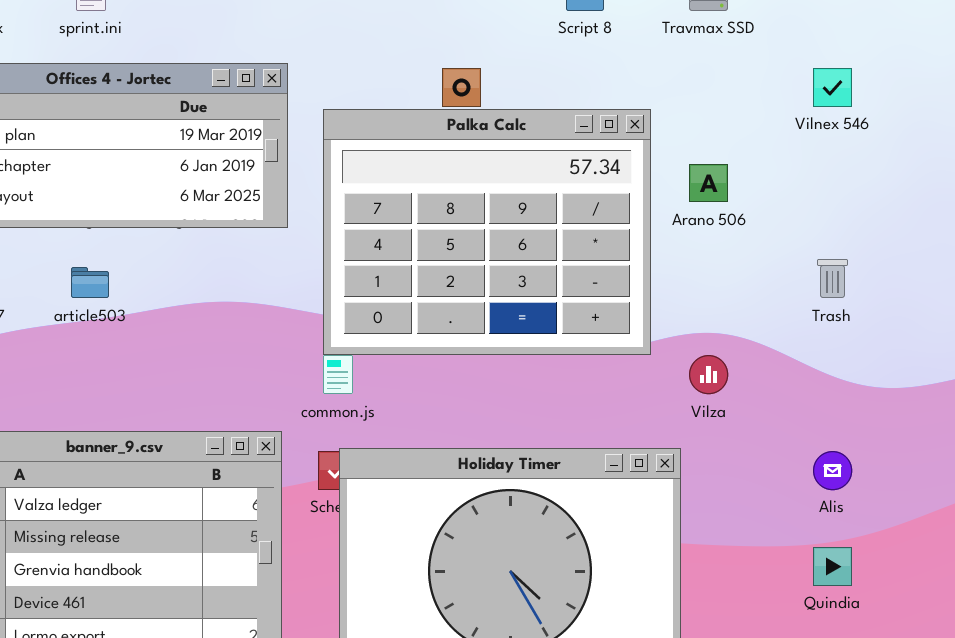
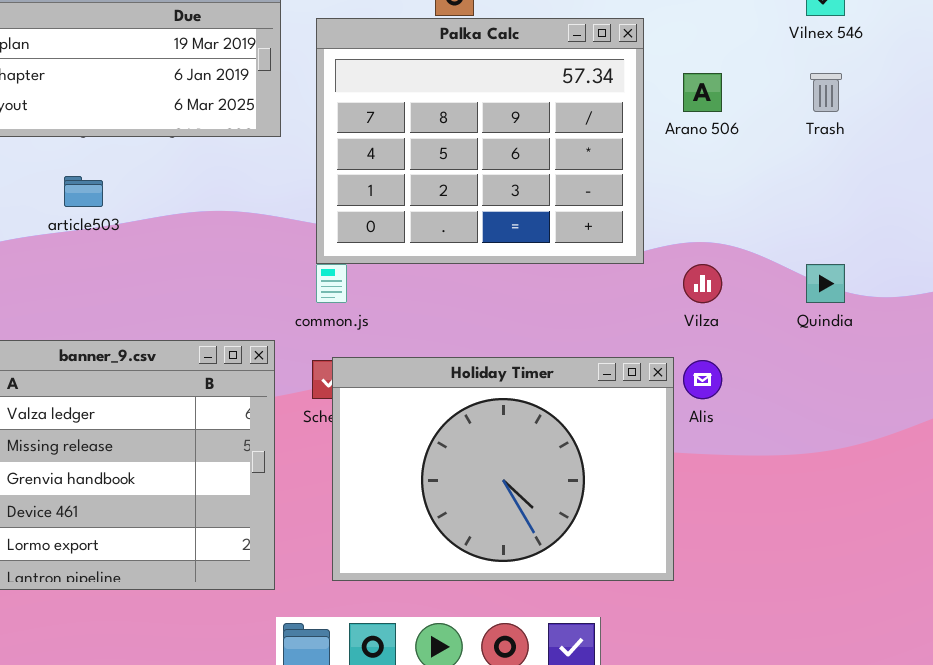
Trash: [817,259,848,298] -> [810,73,842,112], moved
Alis: [813,451,852,490] -> [683,360,722,399], moved
Quindia: [813,547,852,586] -> [806,264,845,303], moved

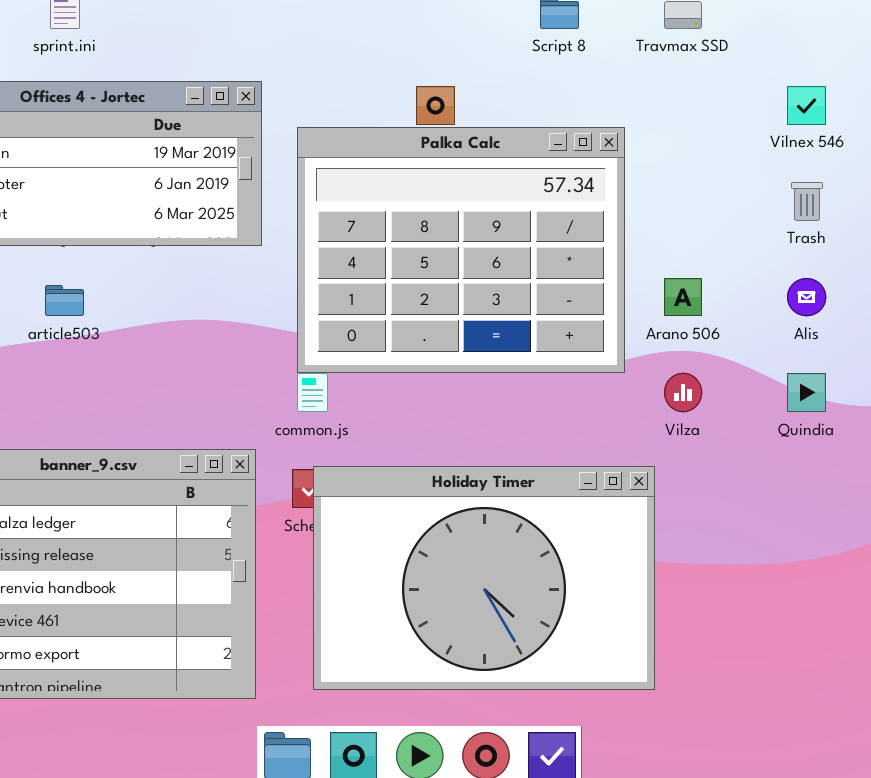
Arano 506: [683,73,722,112] -> [664,278,702,316], moved
Alis: [683,360,722,399] -> [787,278,826,316], moved

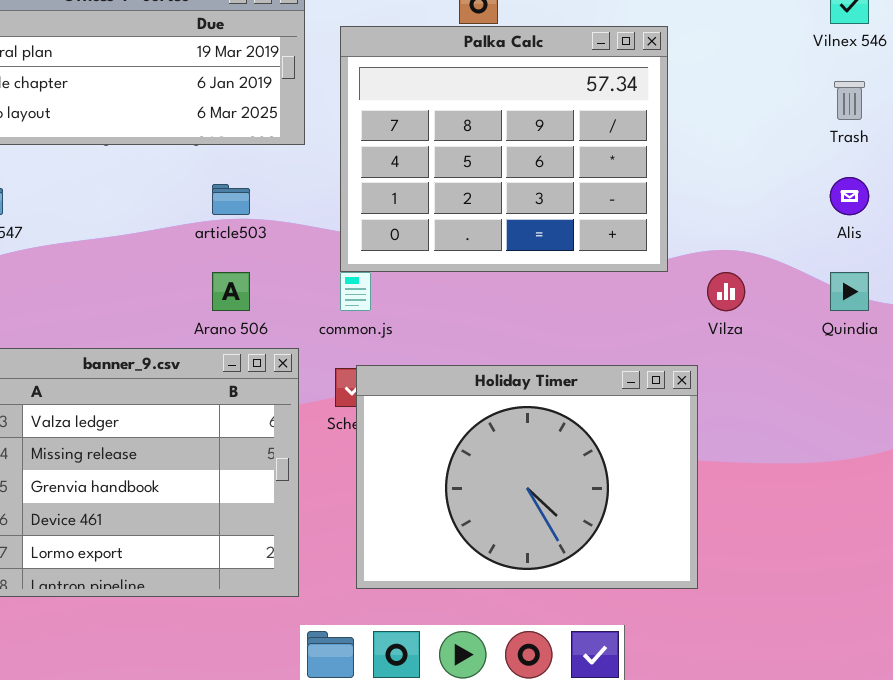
Arano 506: [664,278,702,316] -> [212,272,250,311], moved
article503: [45,285,84,316] -> [212,184,250,215], moved

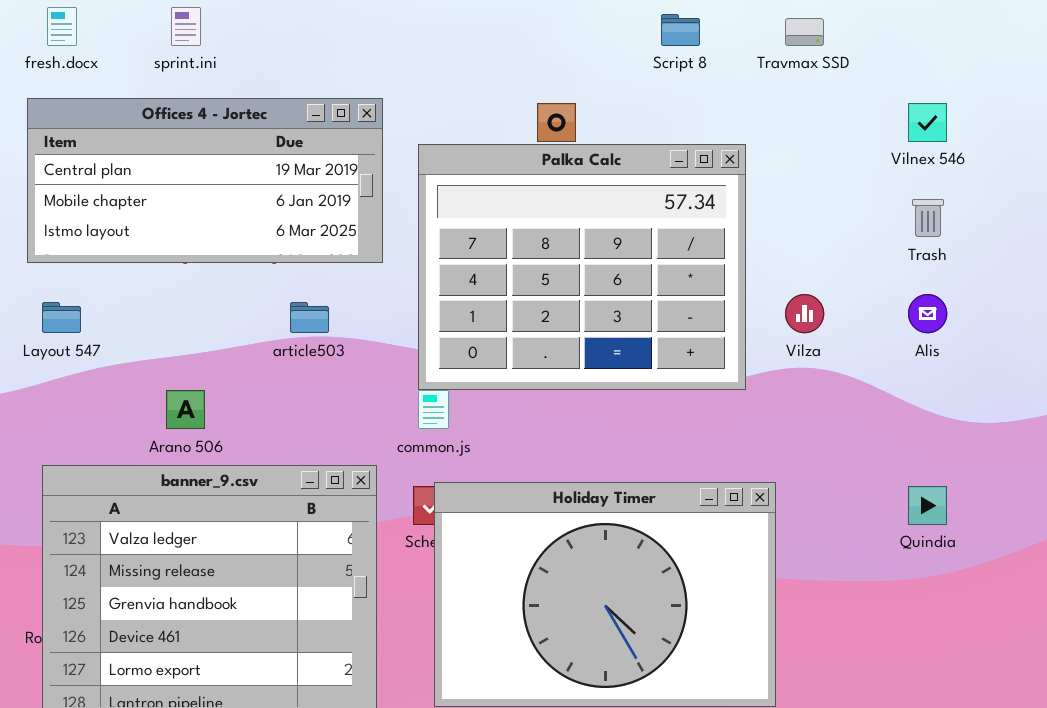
Arano 506: [212,272,250,311] -> [166,390,205,429], moved
Vilza: [707,272,745,311] -> [785,294,824,333], moved
Quindia: [830,272,869,311] -> [908,486,947,525], moved

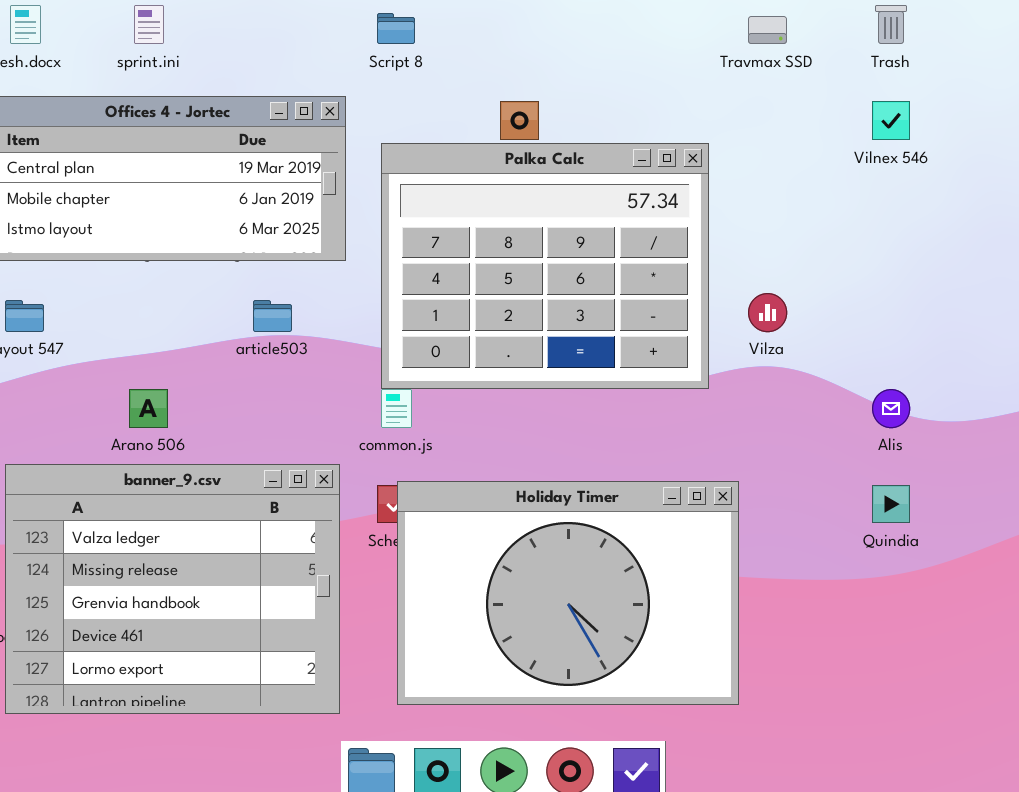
Script 8: [661,14,700,46] -> [377,13,415,44], moved
Trash: [912,199,944,237] -> [875,5,907,44], moved
Alis: [908,294,947,333] -> [872,389,910,428], moved

